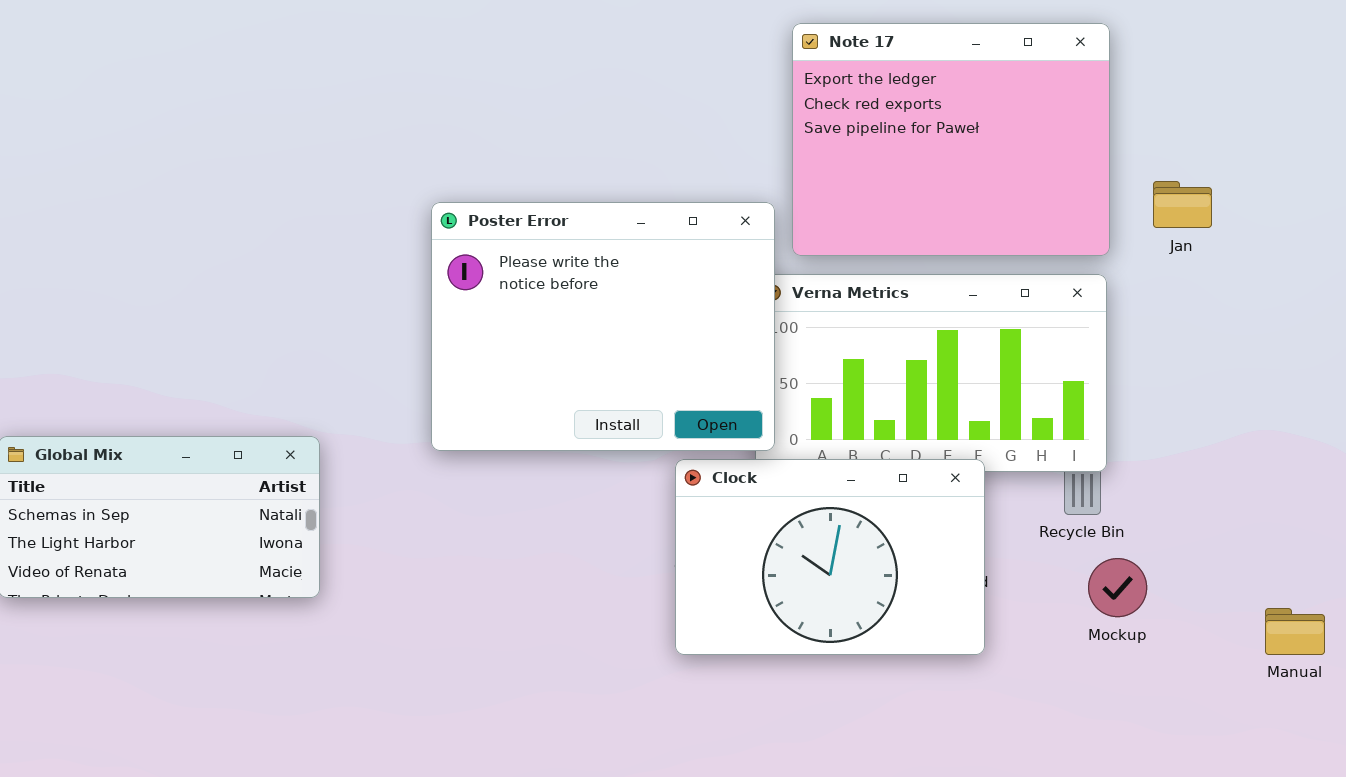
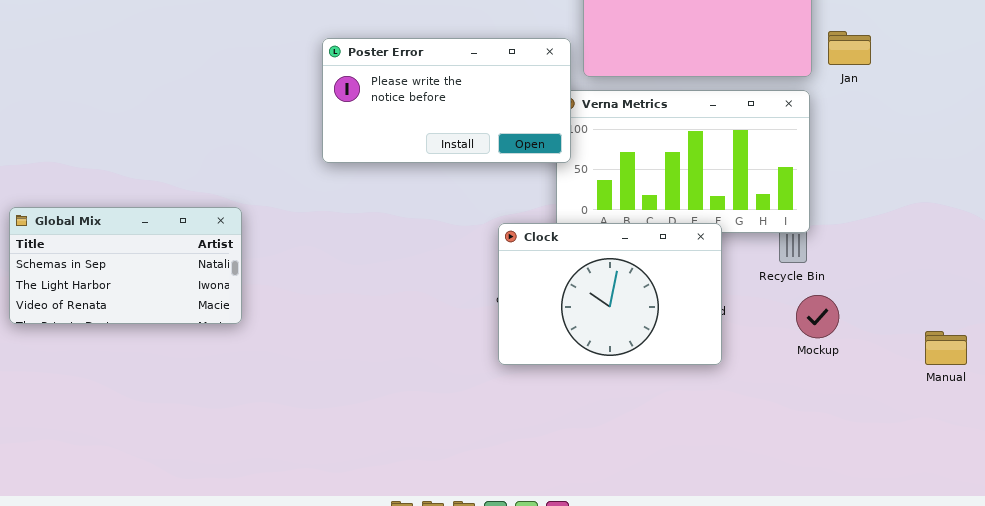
Jan: [1153,181,1212,228] -> [828,31,871,65], moved
Poster Error: [431,202,775,451] -> [322,38,571,163], resized

